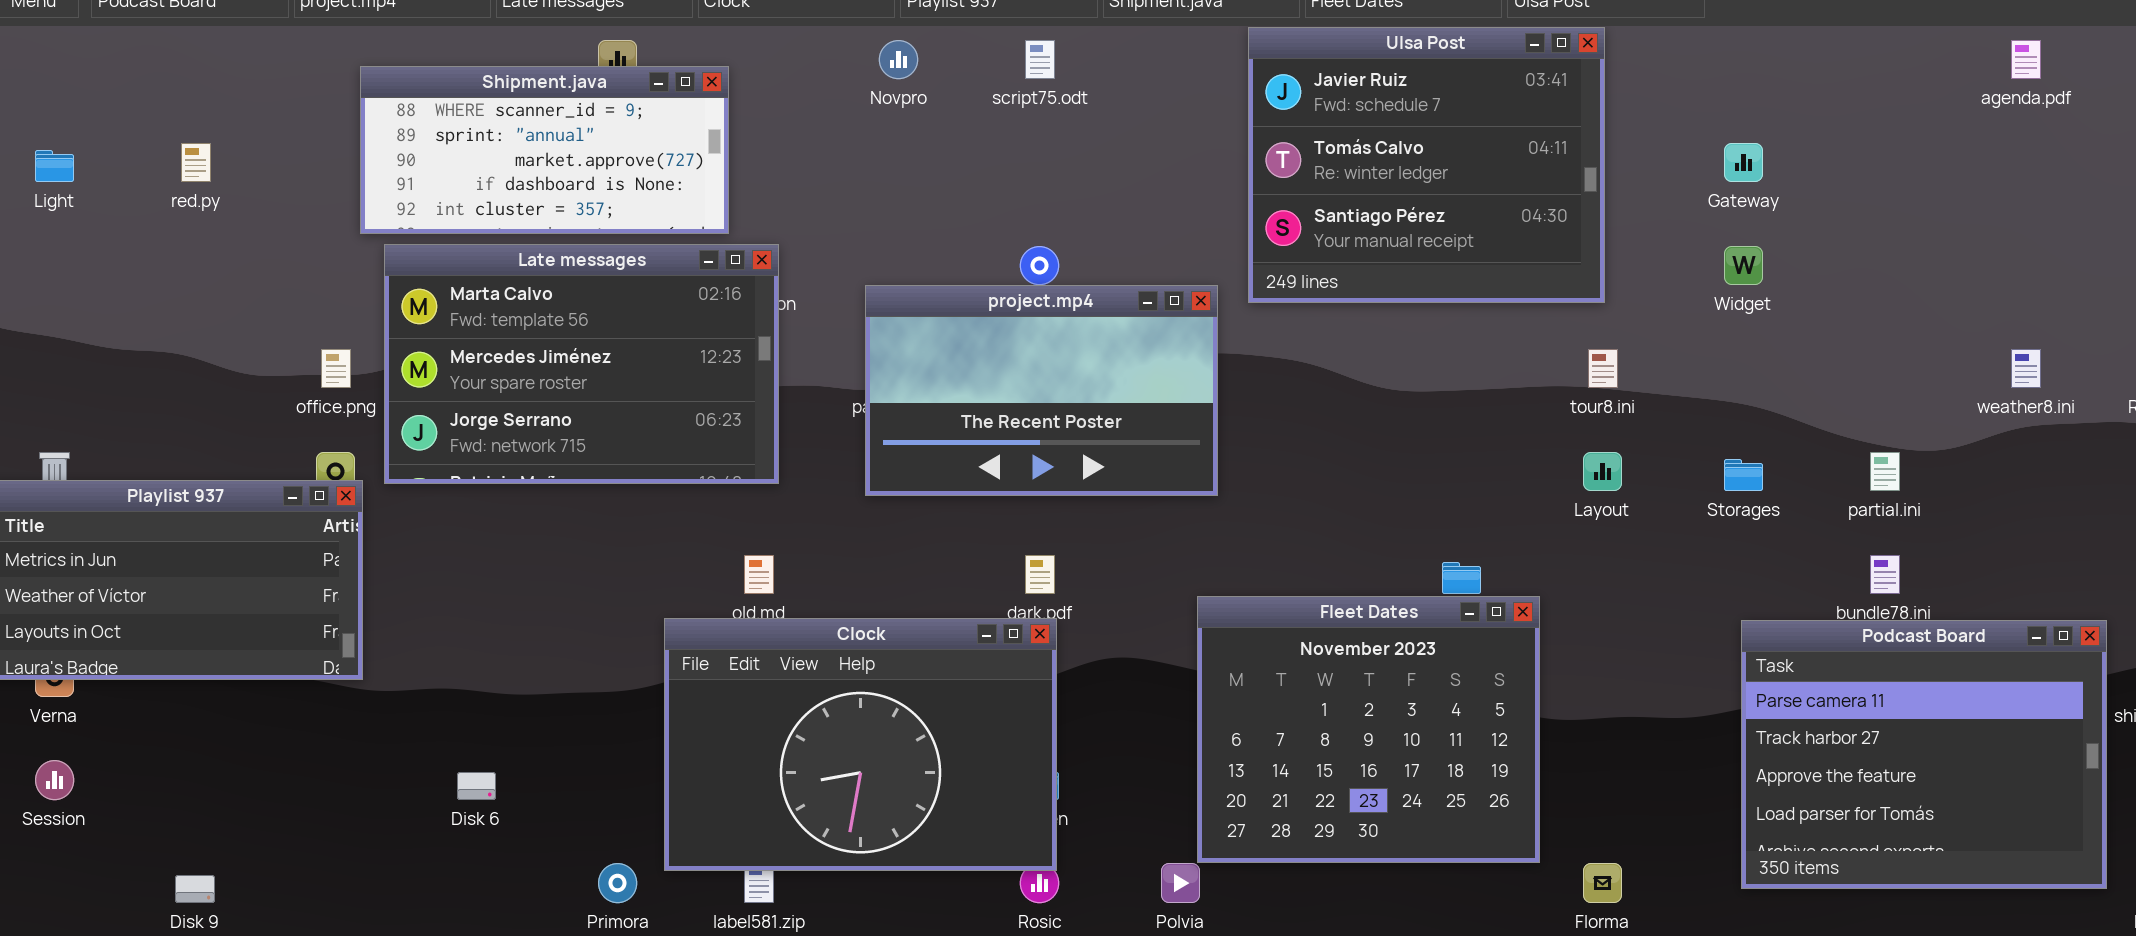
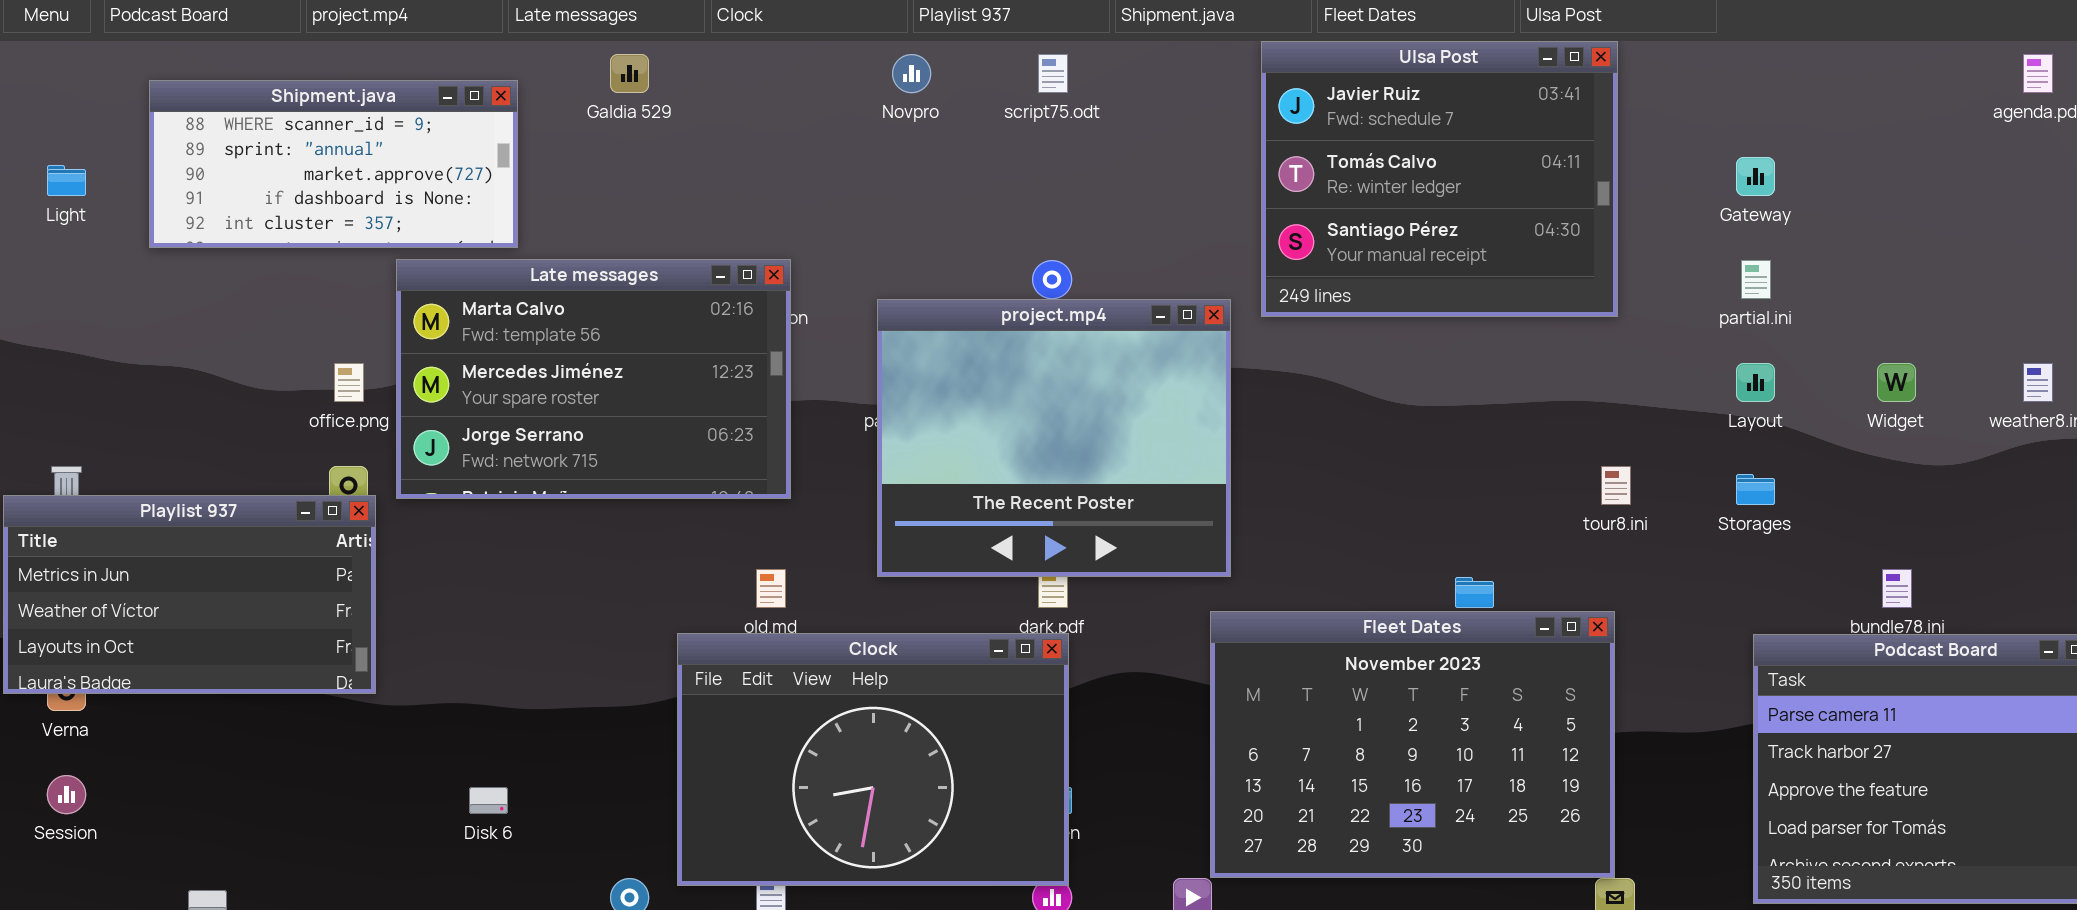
Shipment.java: [360,66,729,234] -> [149,80,518,248], moved
Widget: [1724,246,1763,285] -> [1877,363,1916,402], moved
project.mp4: [865,285,1218,496] -> [877,299,1231,577], resized
tour8.ini: [1588,349,1618,388] -> [1601,466,1631,505], moved
Layout: [1583,452,1622,491] -> [1736,363,1775,402], moved
partial.ini: [1870,452,1900,491] -> [1741,260,1771,299], moved
Fleet Dates: [1197,596,1540,863] -> [1210,611,1615,878], resized

